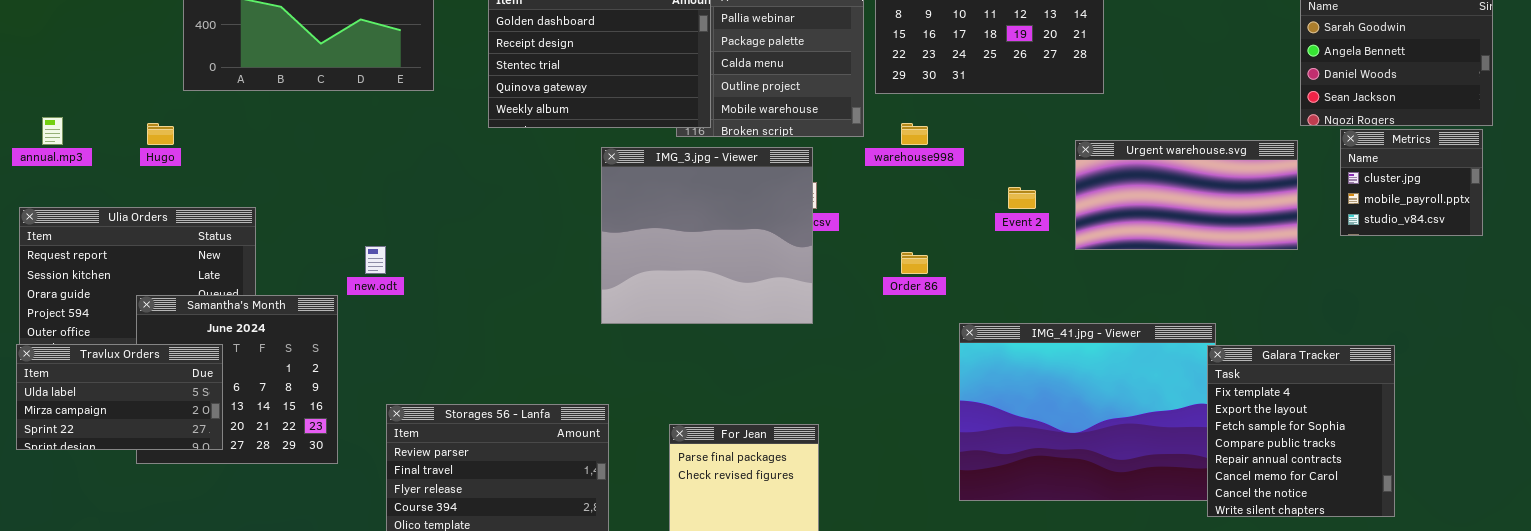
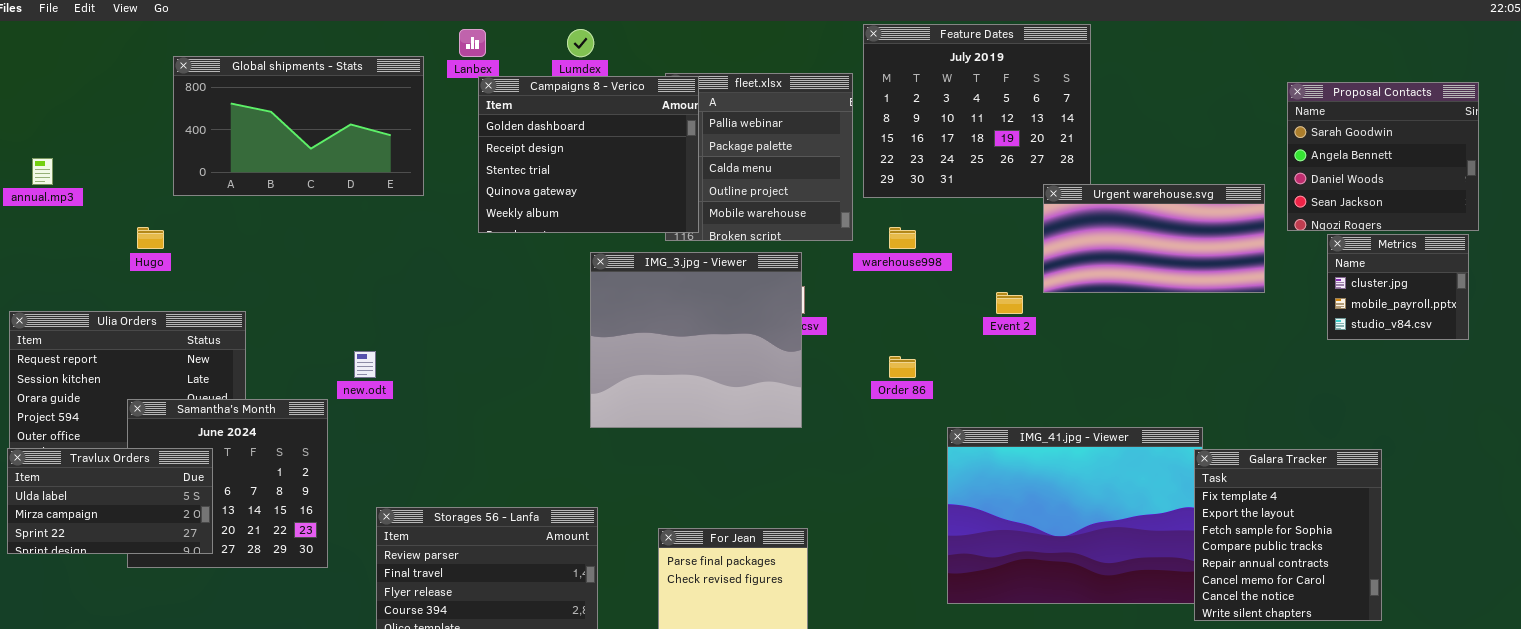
annual.mp3: [42,117,63,145] -> [32,158,53,185], moved
Urgent warehouse.svg: [1075,140,1298,250] -> [1043,184,1265,293], moved

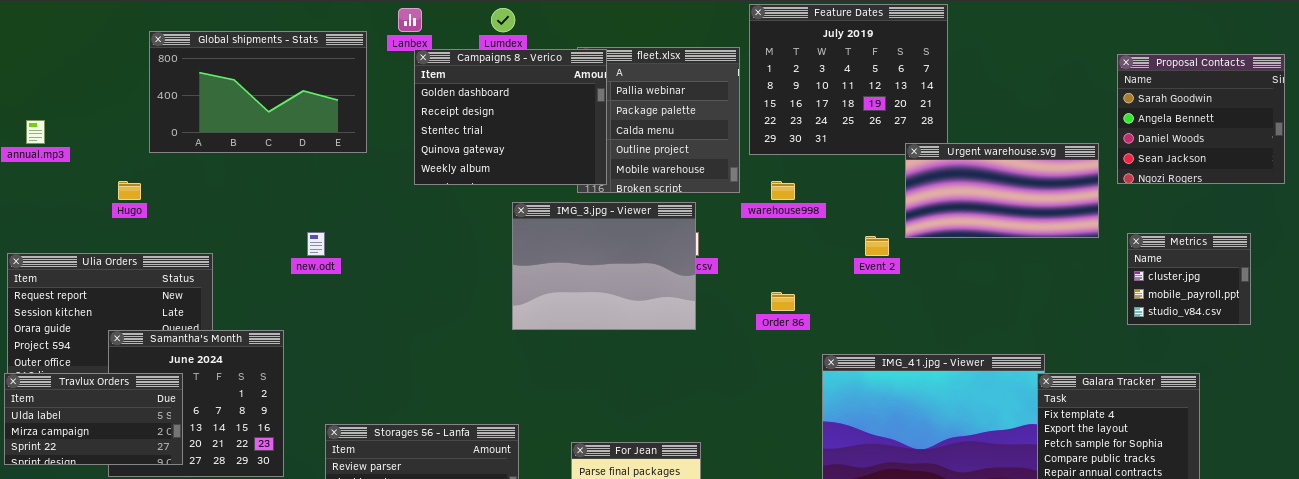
Metrics: [1327,234,1469,340] -> [1127,233,1251,325], moved
IMG_3.jpg - Viewer: [590,252,802,428] -> [512,202,696,330], resized
new.odt: [354,351,376,378] -> [307,232,325,256], moved

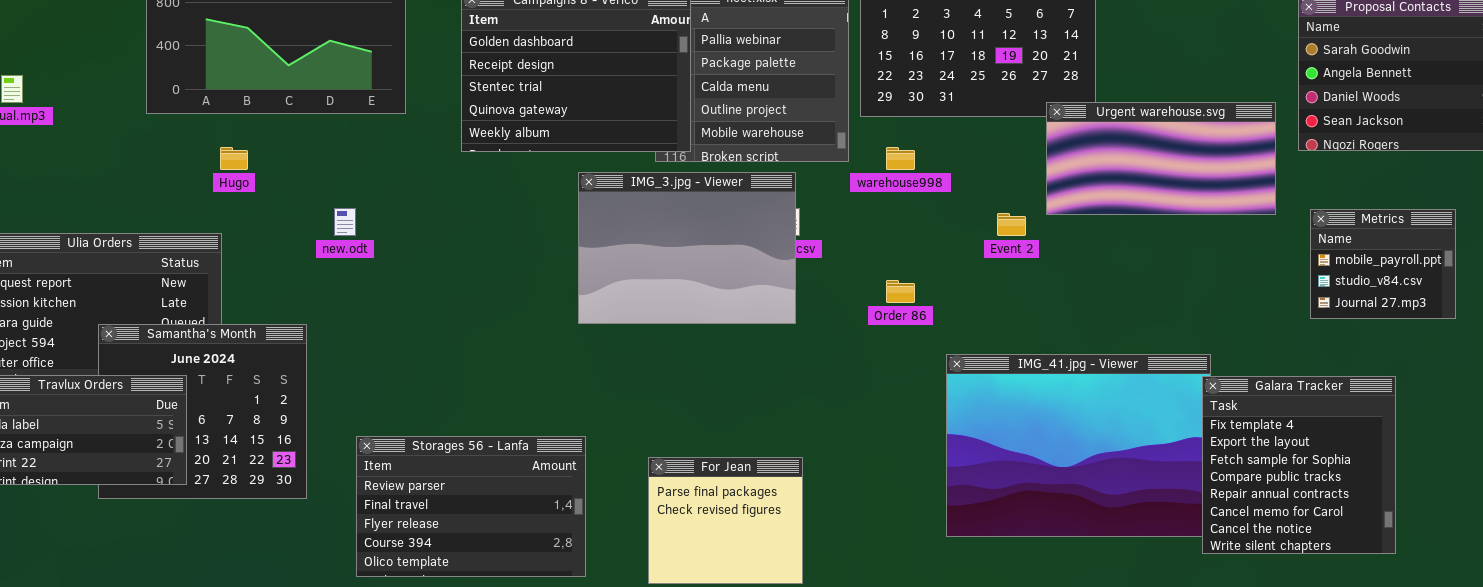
Hugo: [118,181,141,200] -> [220,147,248,170], moved
Metrics: [1127,233,1251,325] -> [1310,209,1456,319], scrolled down 1 row

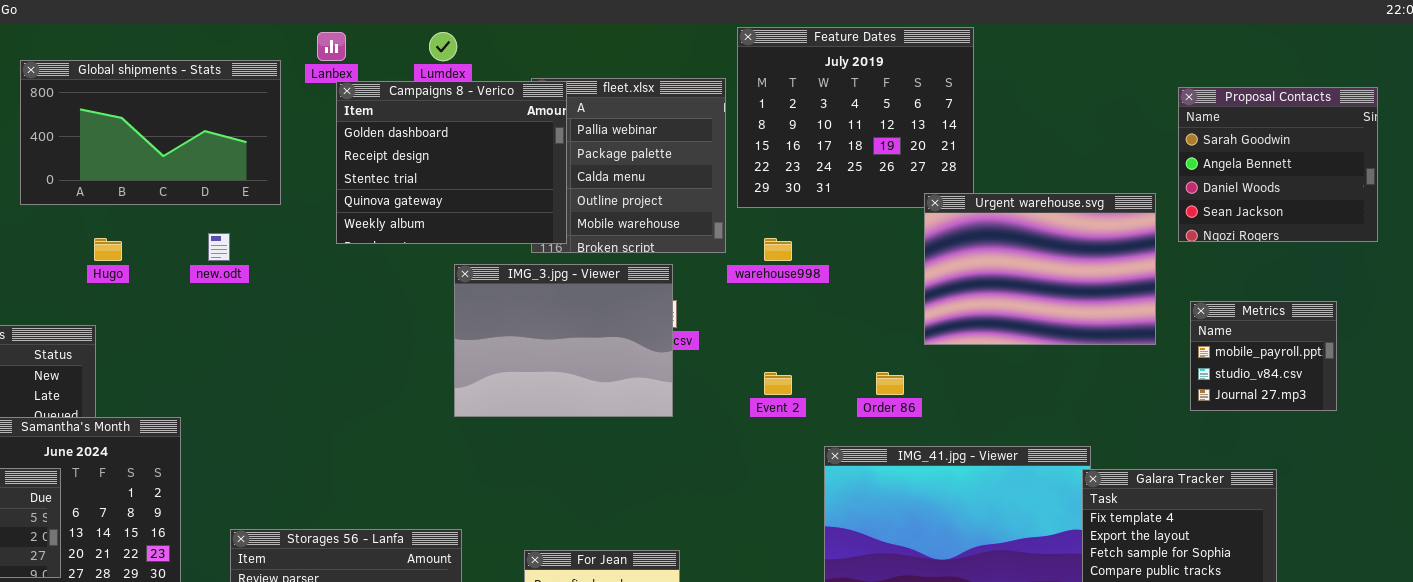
Urgent warehouse.svg: [1046,102,1276,215] -> [924,193,1156,345], resized
new.odt: [334,208,356,236] -> [208,233,230,261], moved
Event 2: [997,213,1026,236] -> [764,372,792,395], moved
Order 86: [886,280,915,303] -> [876,372,904,395], moved

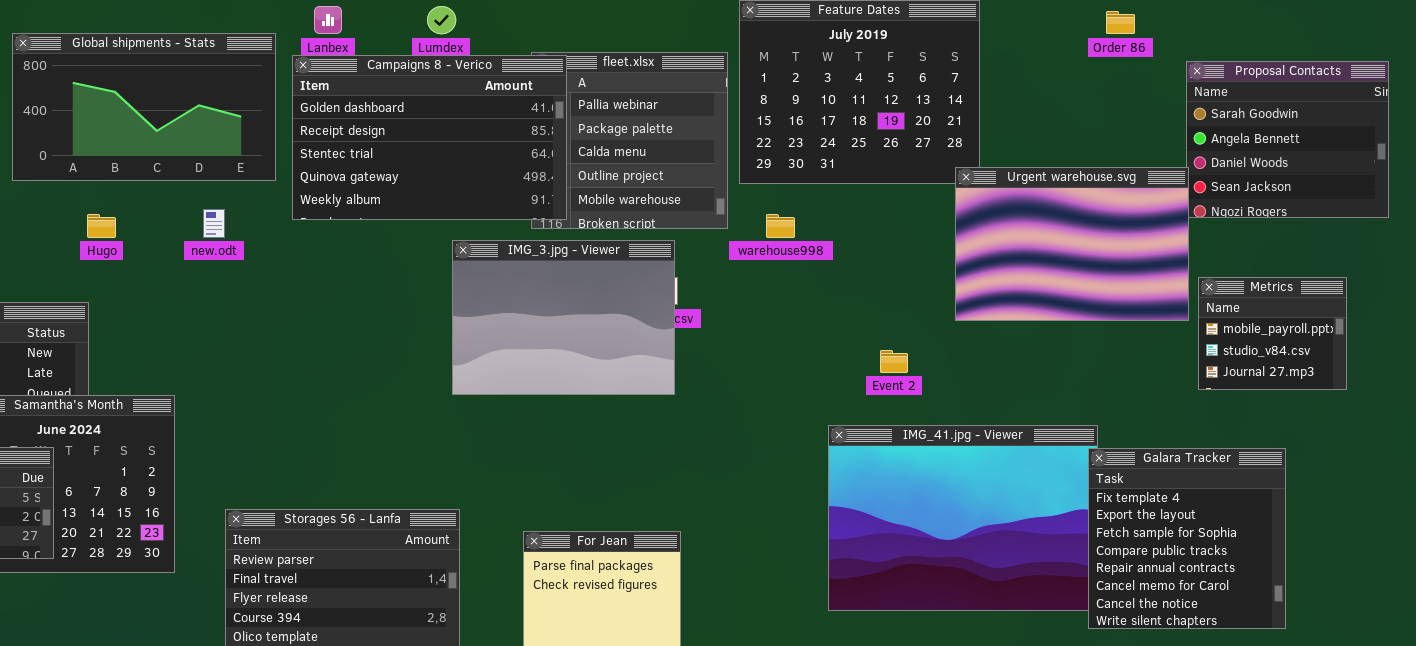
Campaigns 8 - Verico: [336,81,567,244] -> [292,55,567,220], resized
Urgent warehouse.svg: [924,193,1156,345] -> [955,167,1189,321], moved
Event 2: [764,372,792,395] -> [880,350,908,373], moved
Order 86: [876,372,904,395] -> [1106,11,1135,34], moved

